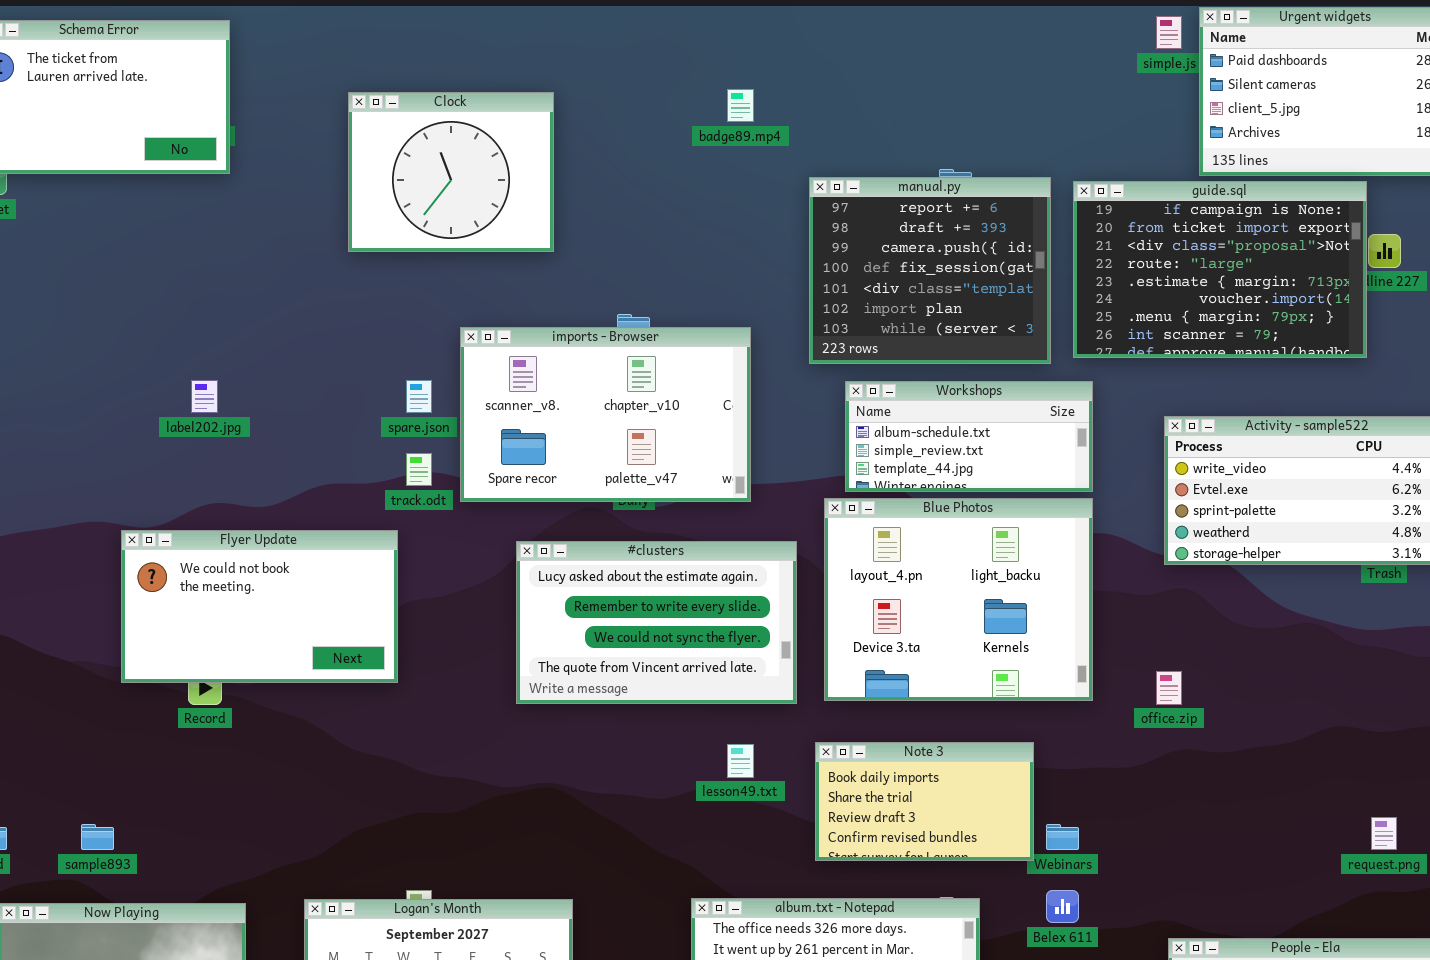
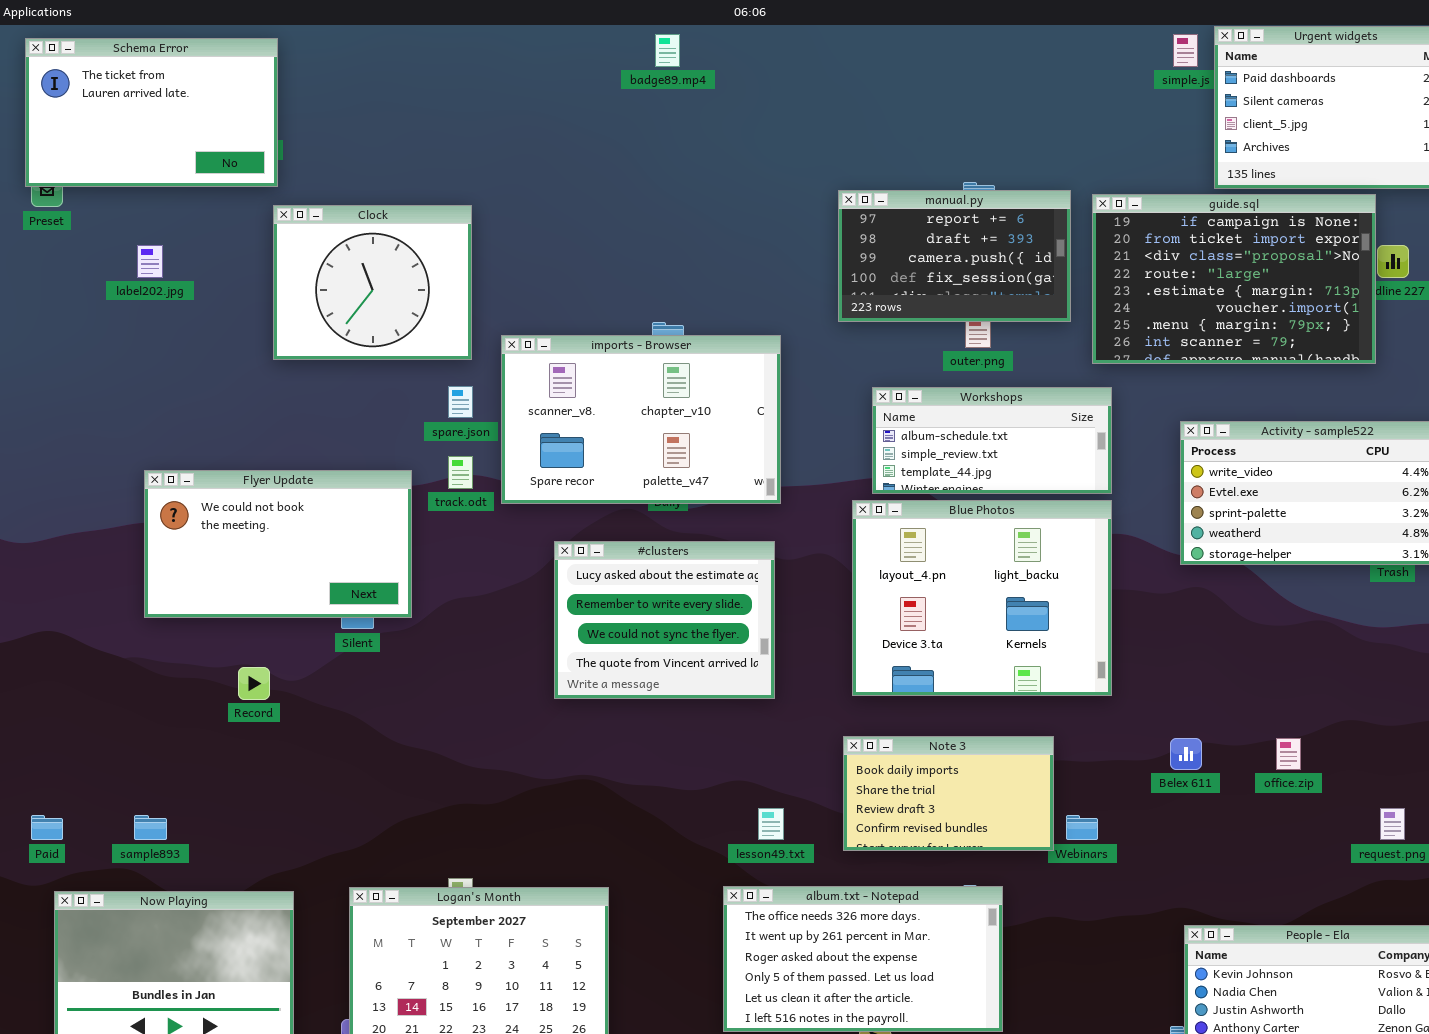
badge89.mp4: [727,89,754,122] -> [655,34,680,67], moved
Clock: [348,92,554,252] -> [273,205,472,360], moved
manual.py: [809,177,1051,364] -> [838,190,1071,322], resized
label202.jpg: [191,380,218,413] -> [137,245,163,278], moved
Flyer Update: [121,530,398,683] -> [144,470,412,618], moved
#clusters: [516,541,797,704] -> [554,541,775,699], resized
office.zip: [1156,671,1182,705] -> [1276,738,1301,770], moved
lesson49.txt: [727,744,754,778] -> [758,808,784,840], moved
Belex 611: [1046,890,1079,923] -> [1170,738,1202,770], moved

